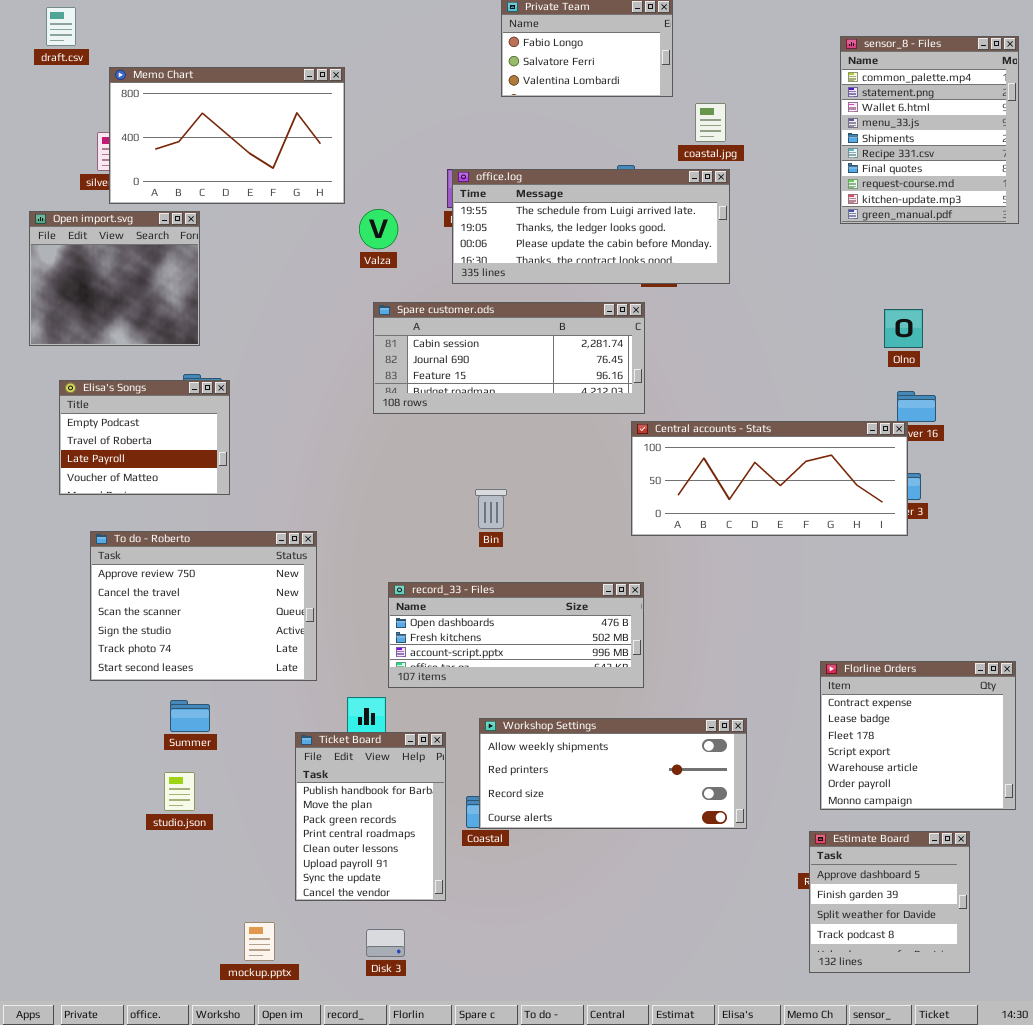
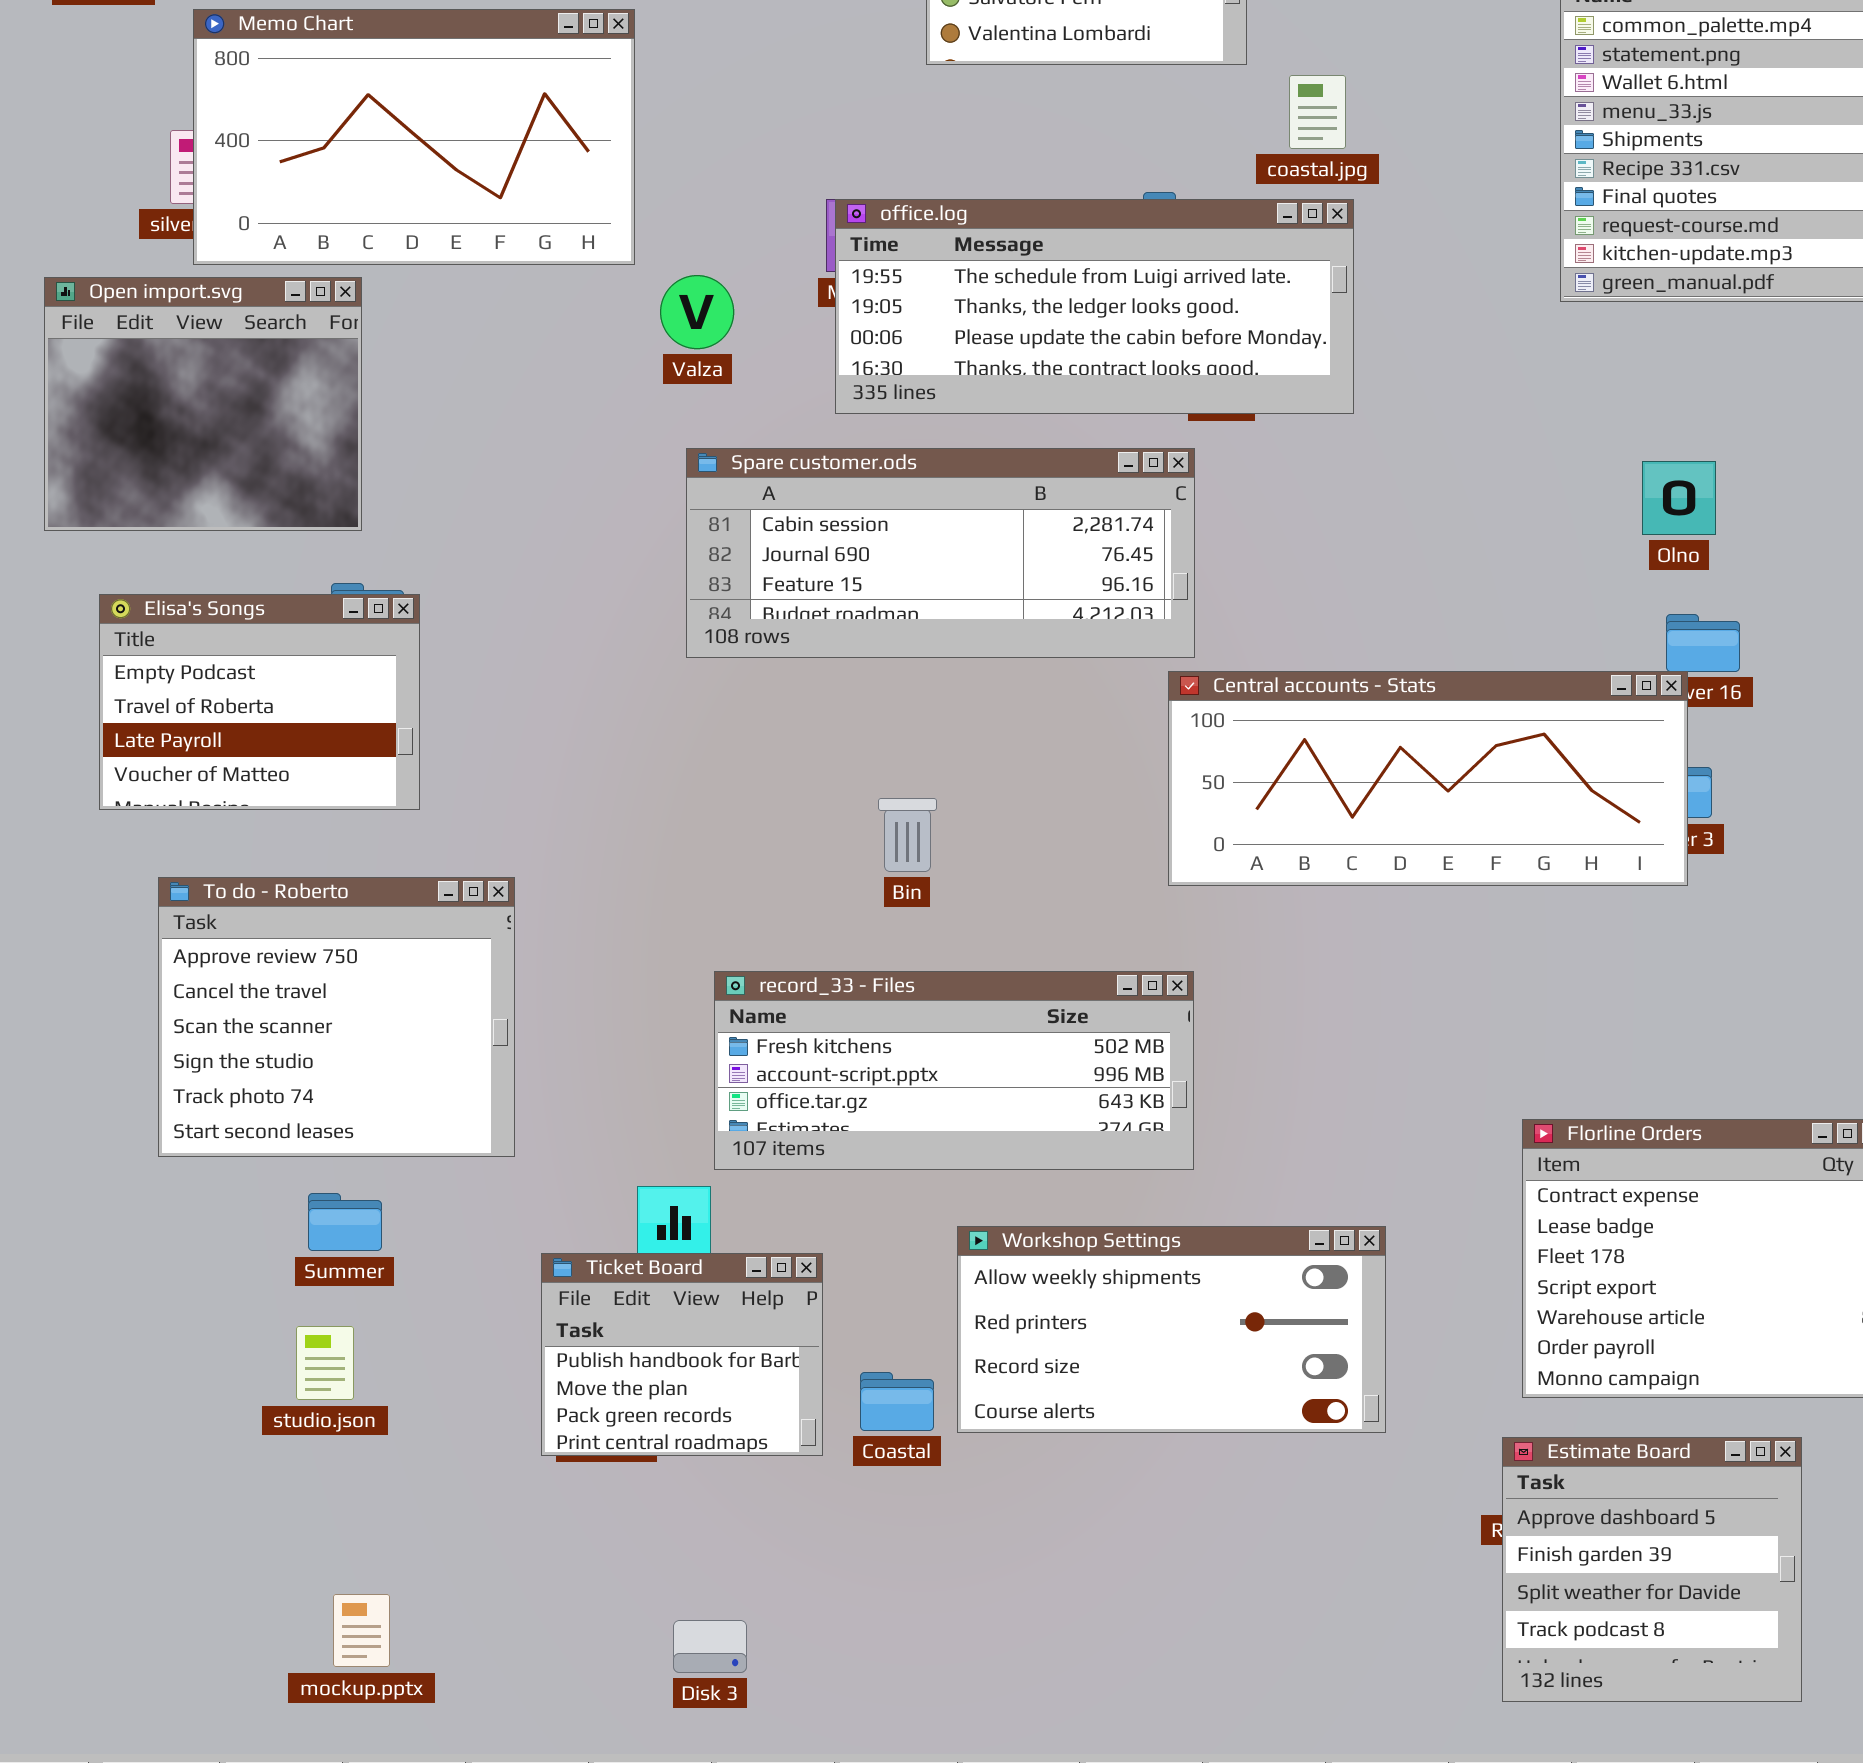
To do - Roberto: [90,531,317,681] -> [158,877,515,1157], resized
record_33 - Files: [388,582,644,688] -> [714,971,1194,1170], scrolled down 1 row
Workshop Settings: [479,718,747,829] -> [957,1226,1386,1433], resized
Ticket Board: [295,732,446,901] -> [541,1253,823,1456], resized
mockup.pptx: [244,922,275,961] -> [333,1594,390,1667], moved

